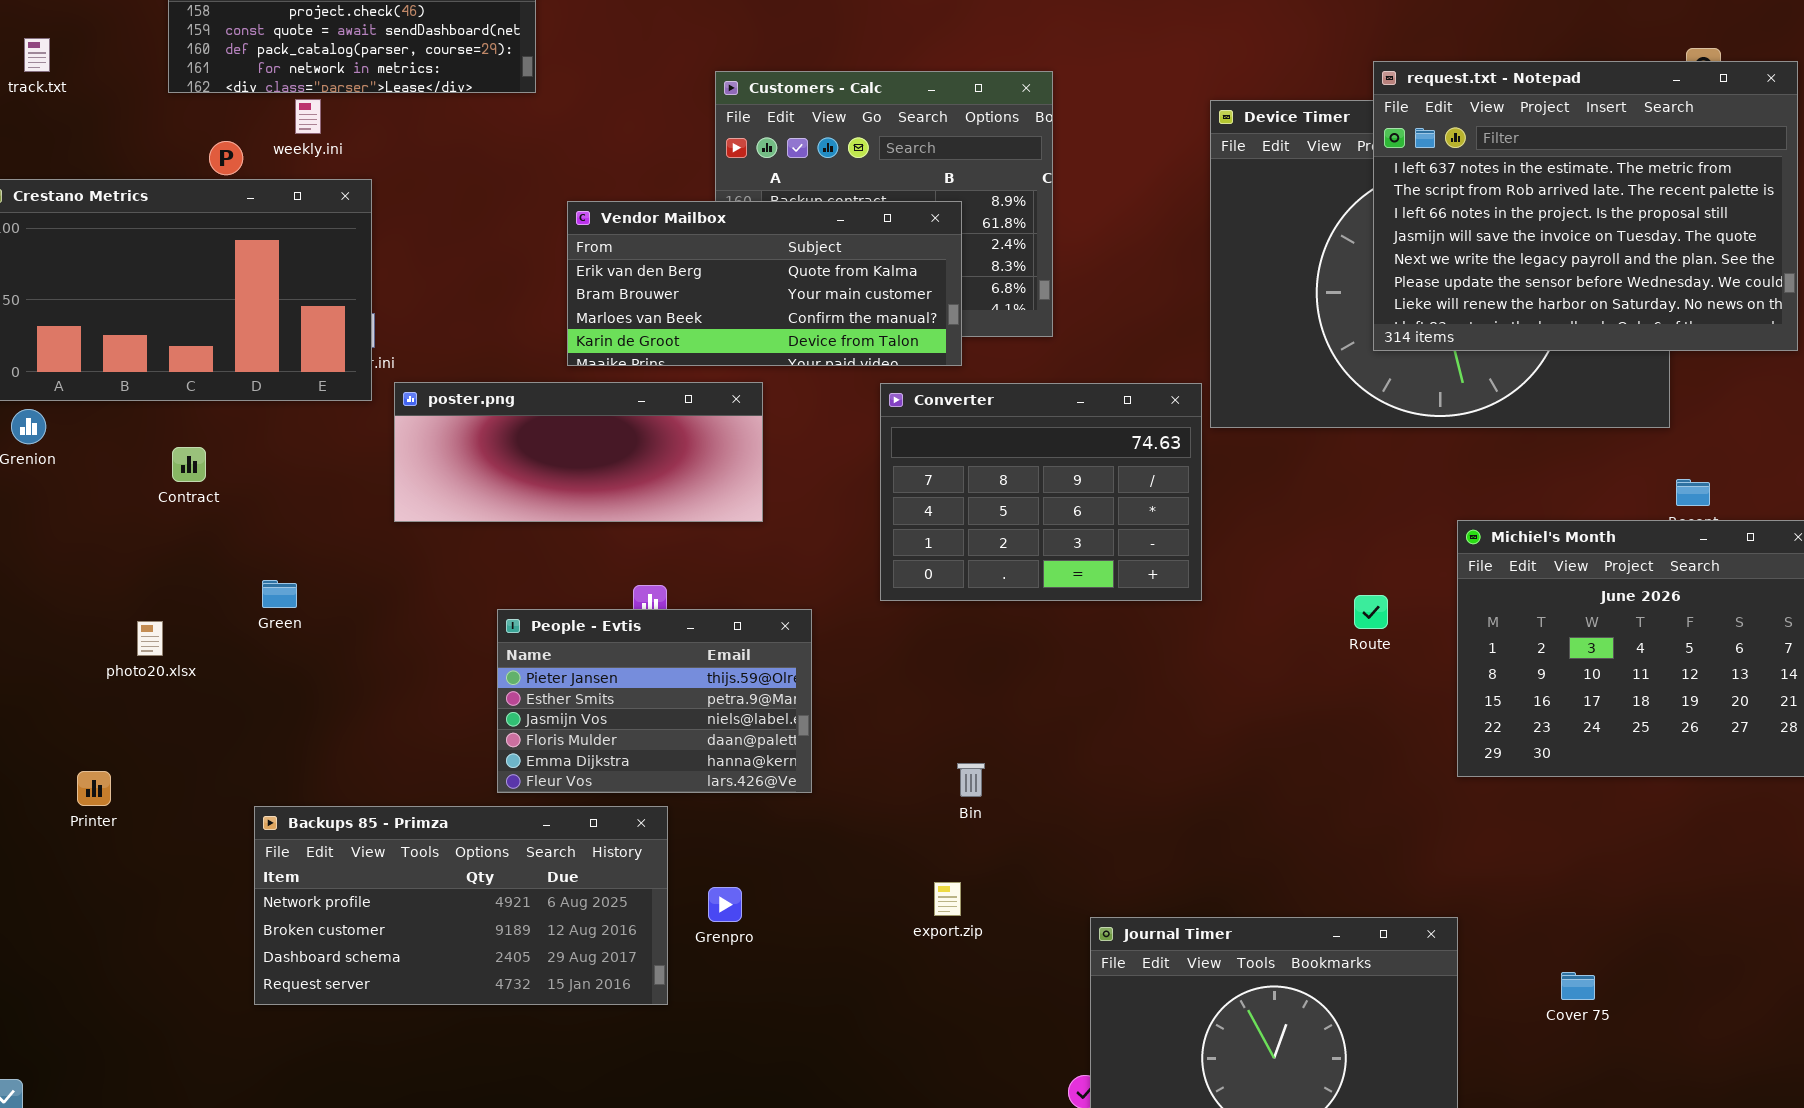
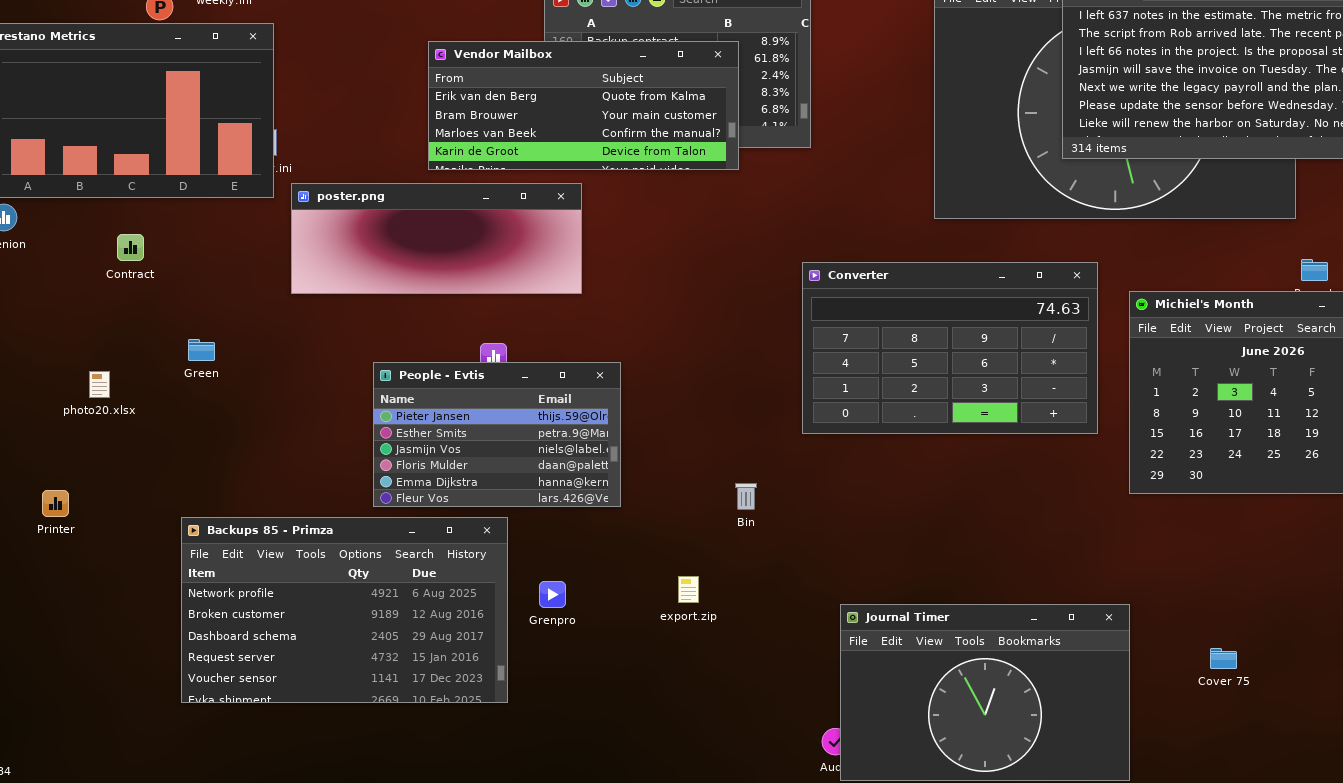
Converter: [880,383,1202,601] -> [802,262,1098,434], moved, resized
Backups 85 - Primza: [254,806,668,1005] -> [181,517,508,703], resized
export.zip: [934,882,961,916] -> [678,576,699,603], moved

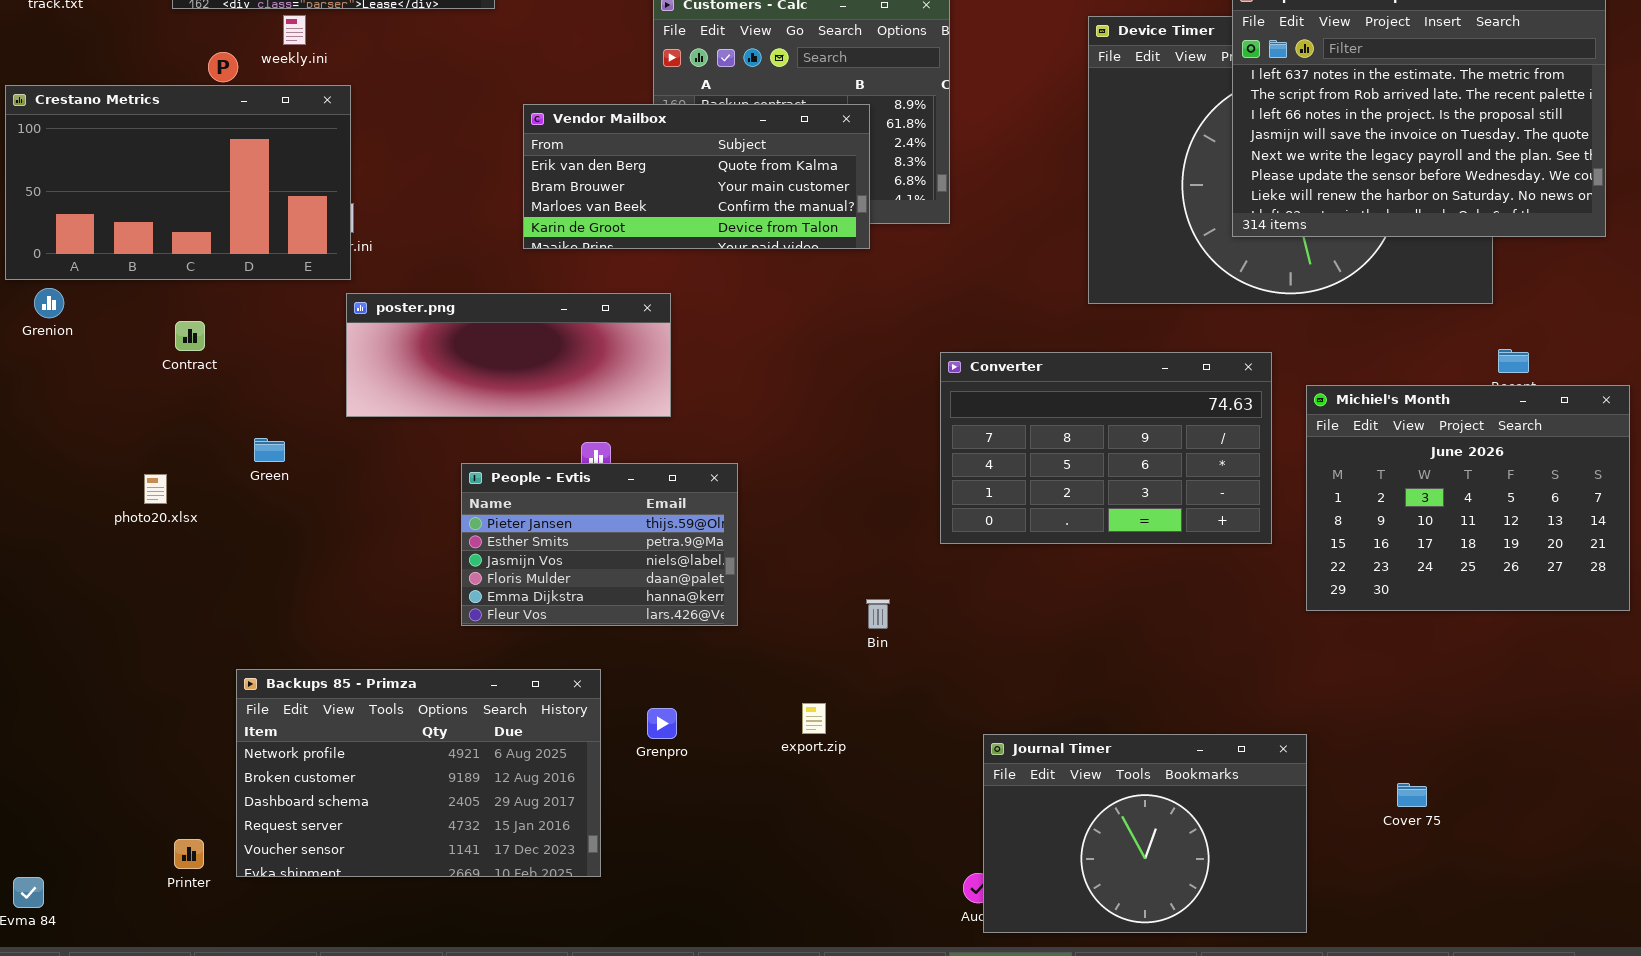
poster.png: [291,183,582,294] -> [346,293,671,417], moved
Printer: [42,490,69,517] -> [174,839,204,869], moved
Backups 85 - Primza: [181,517,508,703] -> [236,669,601,877], moved

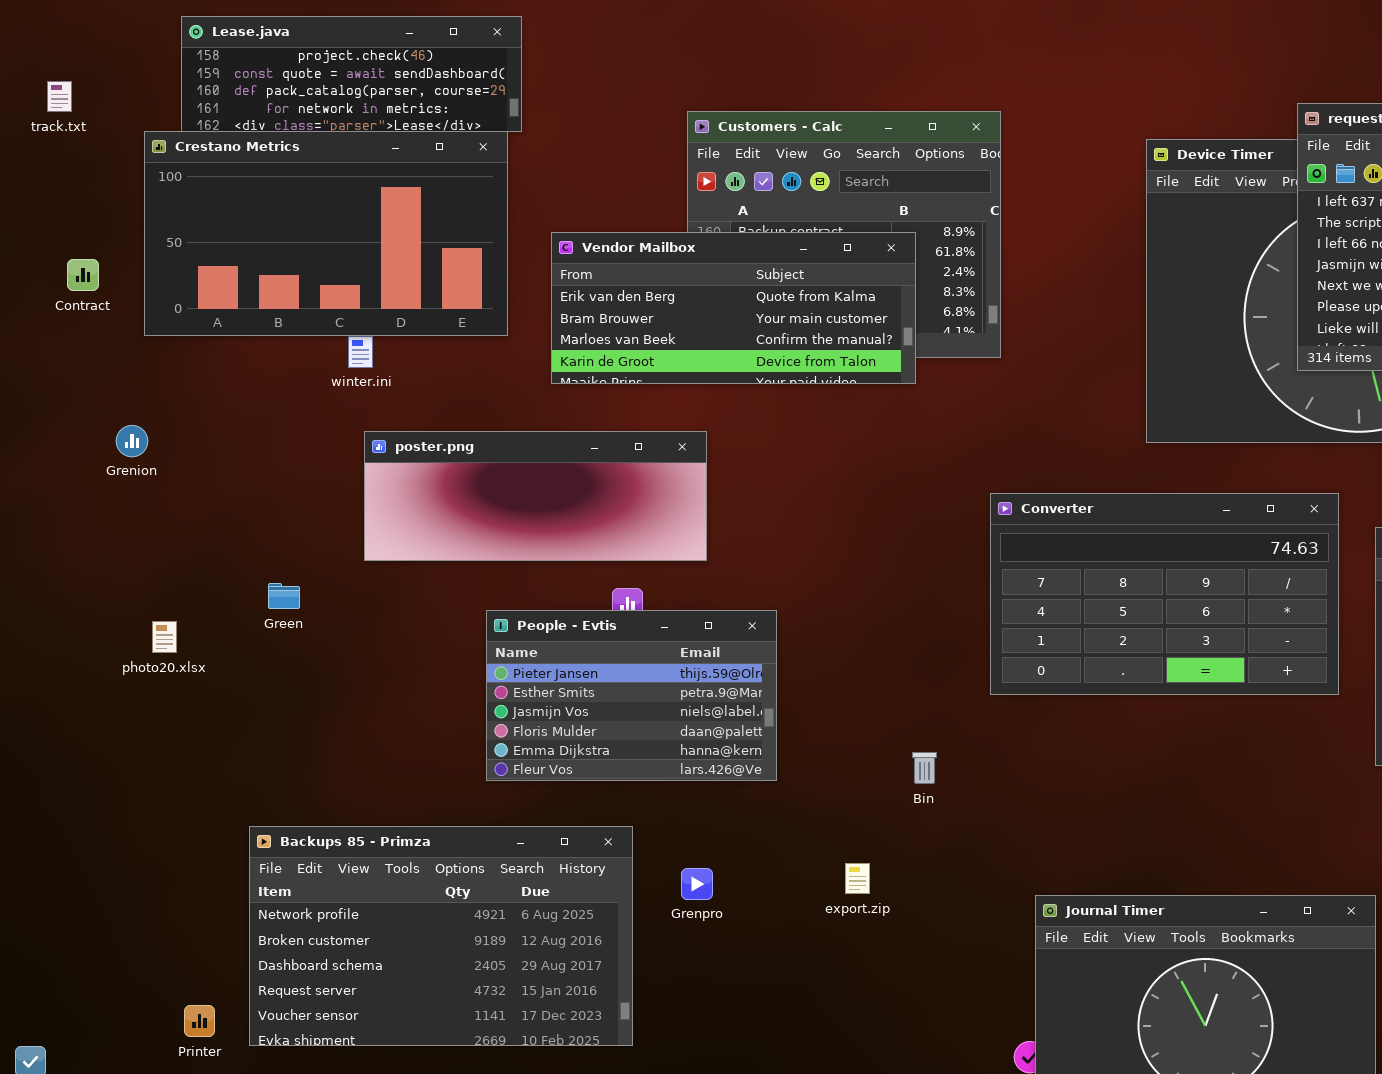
Crestano Metrics: [5,85,351,280] -> [144,131,508,336], moved
Grenion: [34,288,64,318] -> [116,425,148,457], moved
Contract: [175,321,205,351] -> [67,259,99,291], moved

